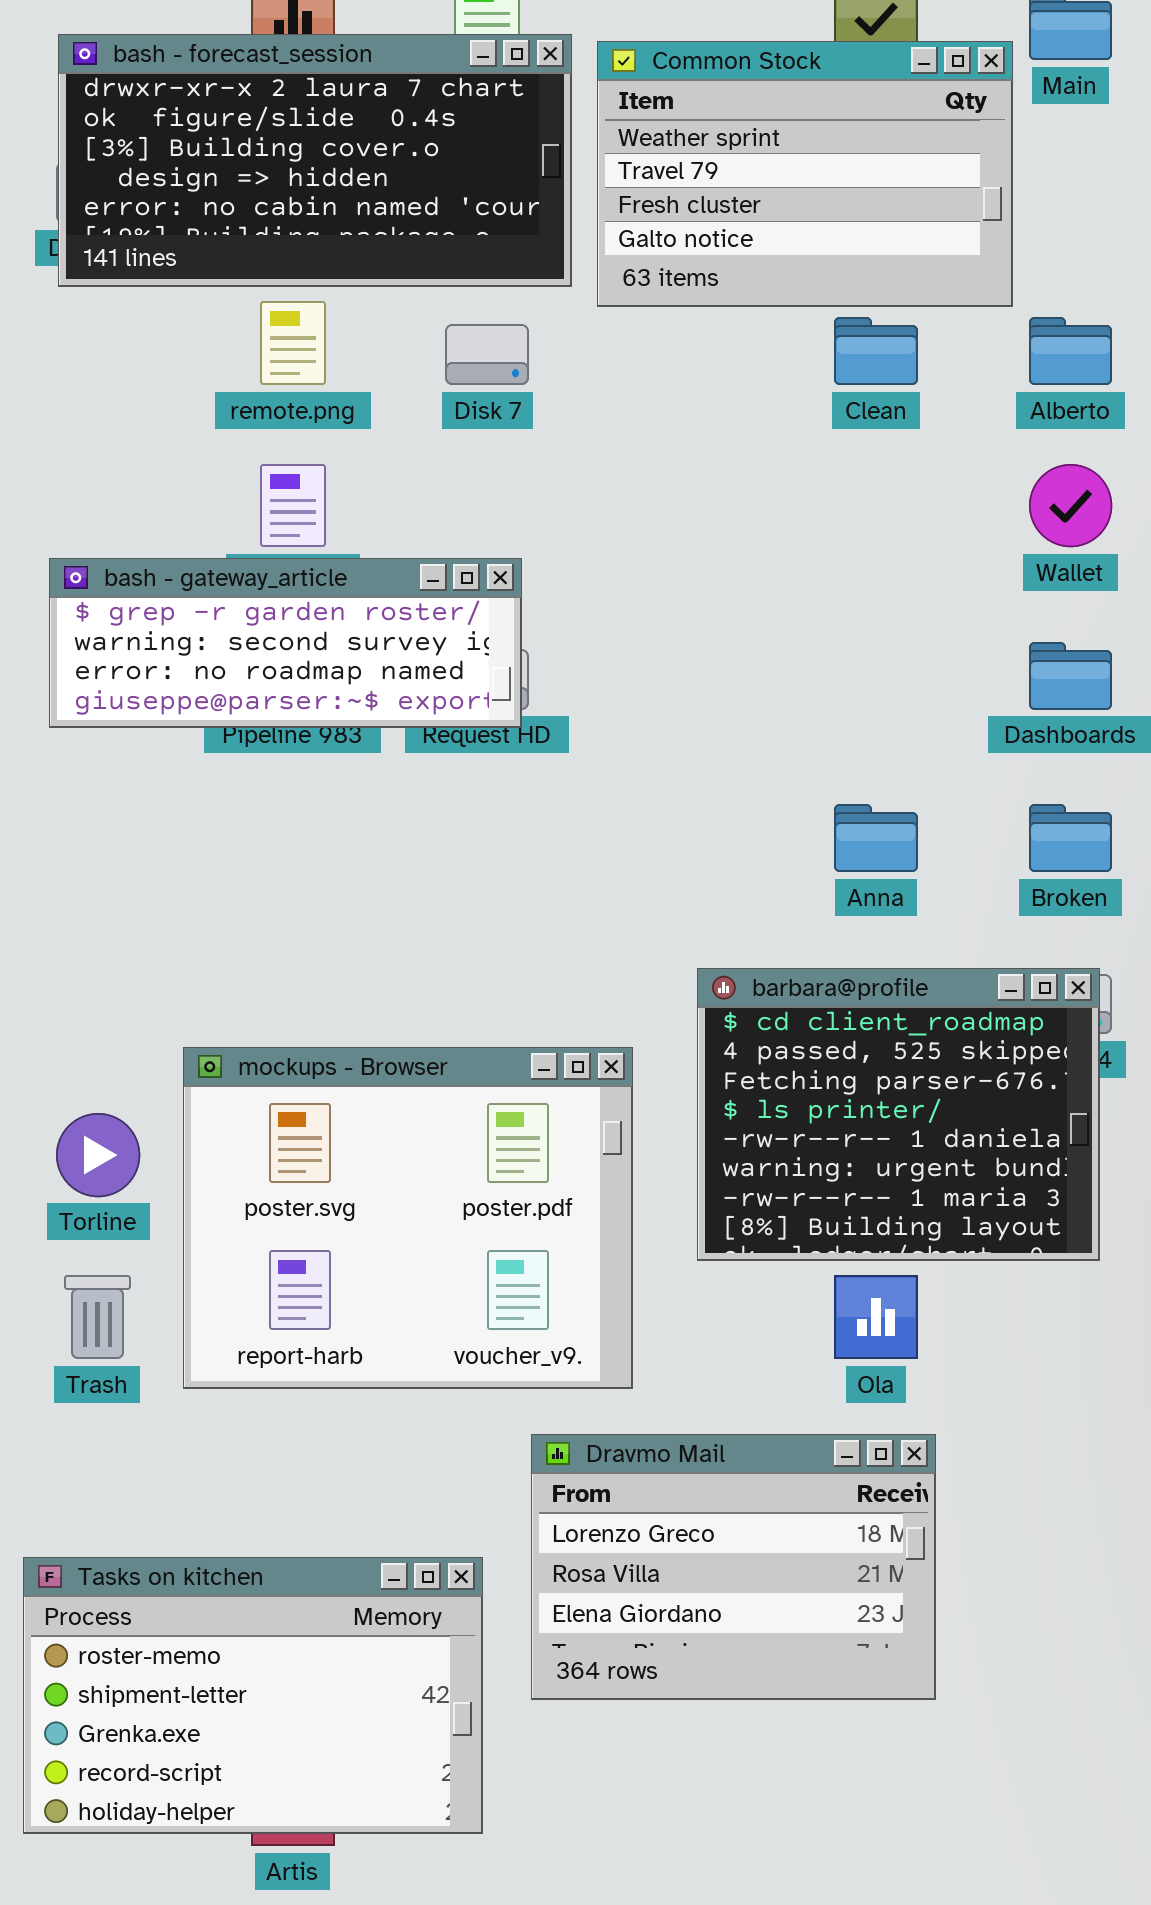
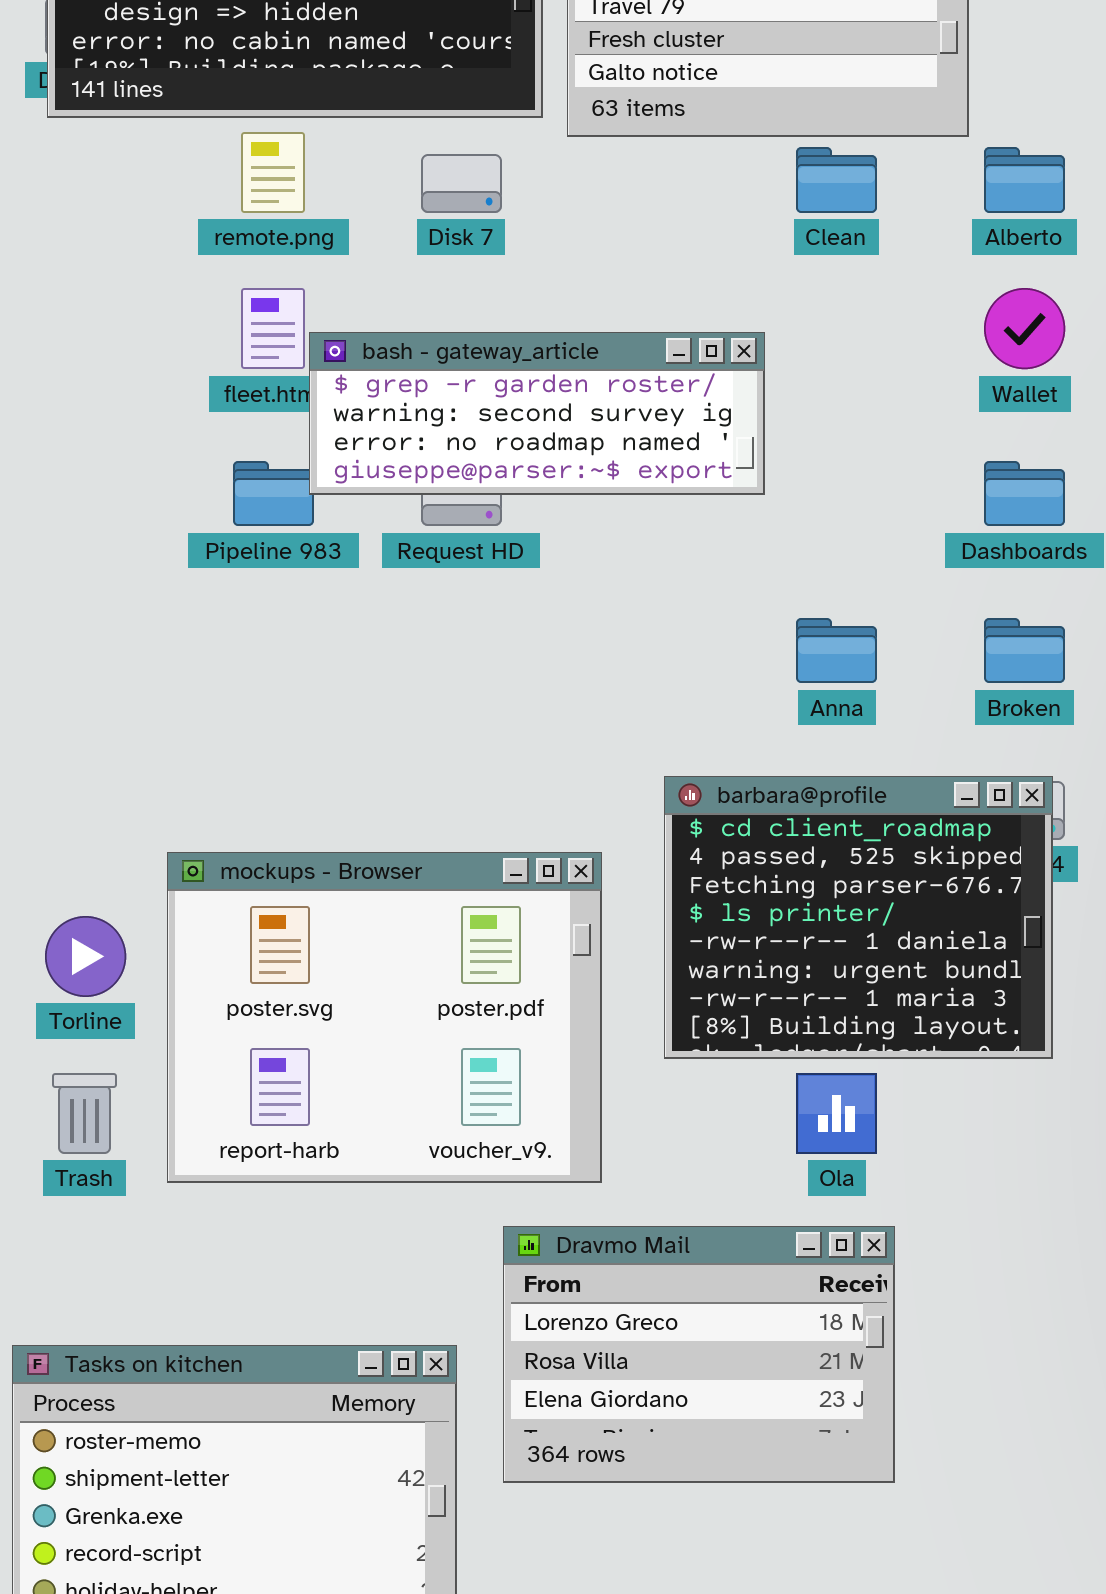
bash - gateway_article: [49,558,522,728] -> [309,332,765,495], moved

